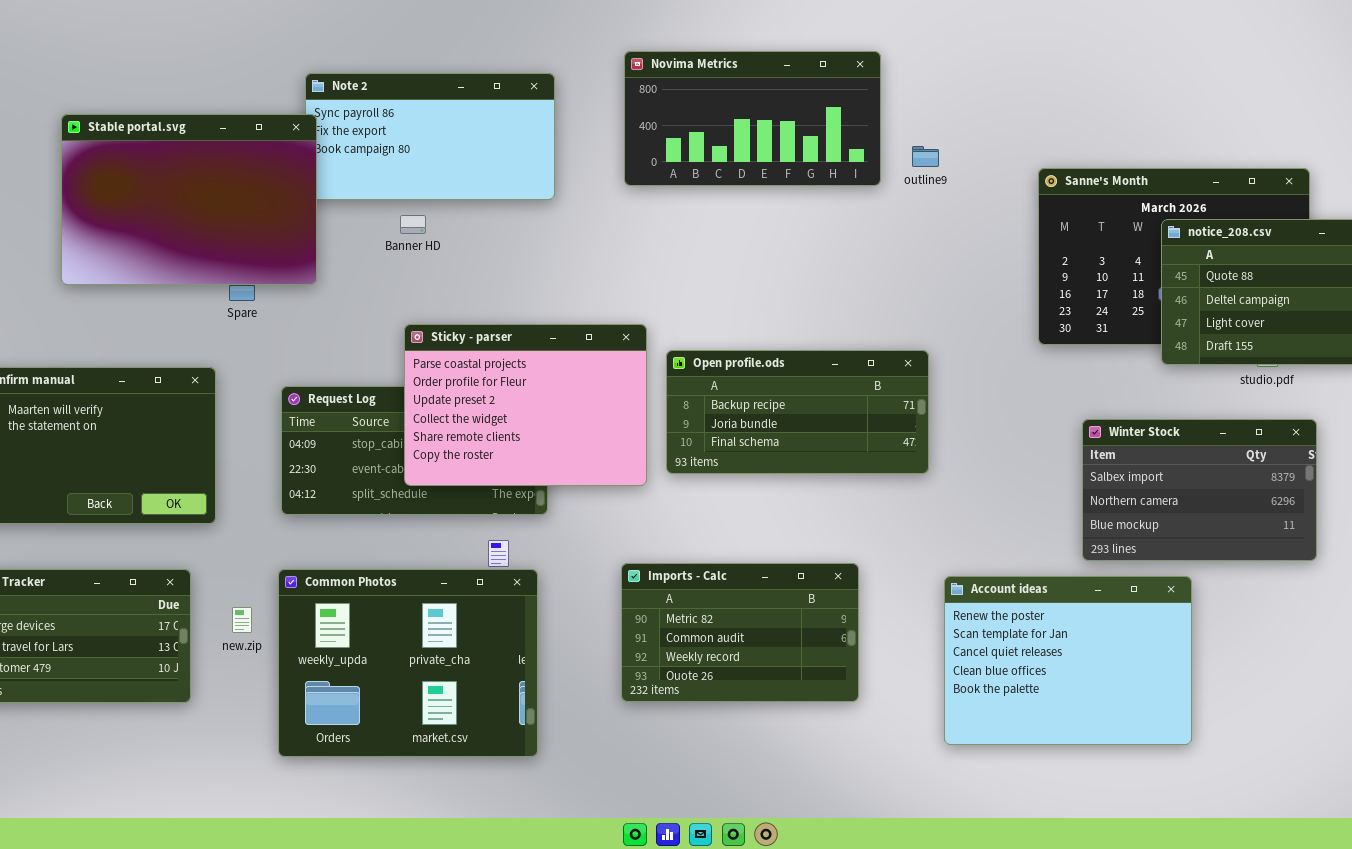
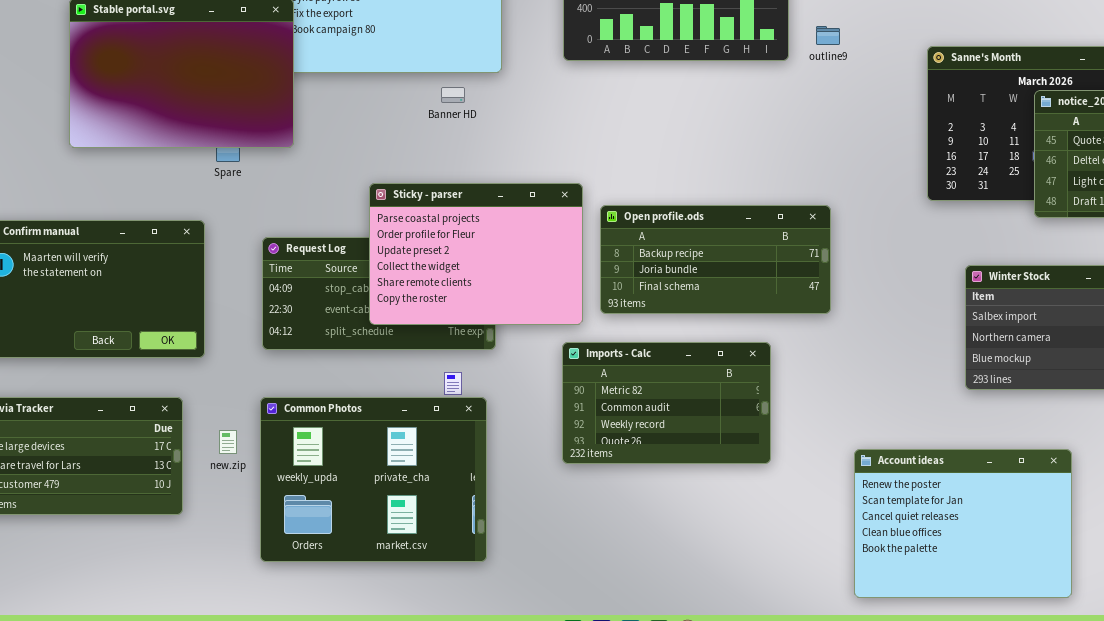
Banner HD: [400,215,426,234] -> [441,87,465,103], moved
Imports - Calc: [621,563,859,702] -> [562,342,771,464], moved
Account ideas: [944,576,1192,745] -> [854,449,1072,598], moved

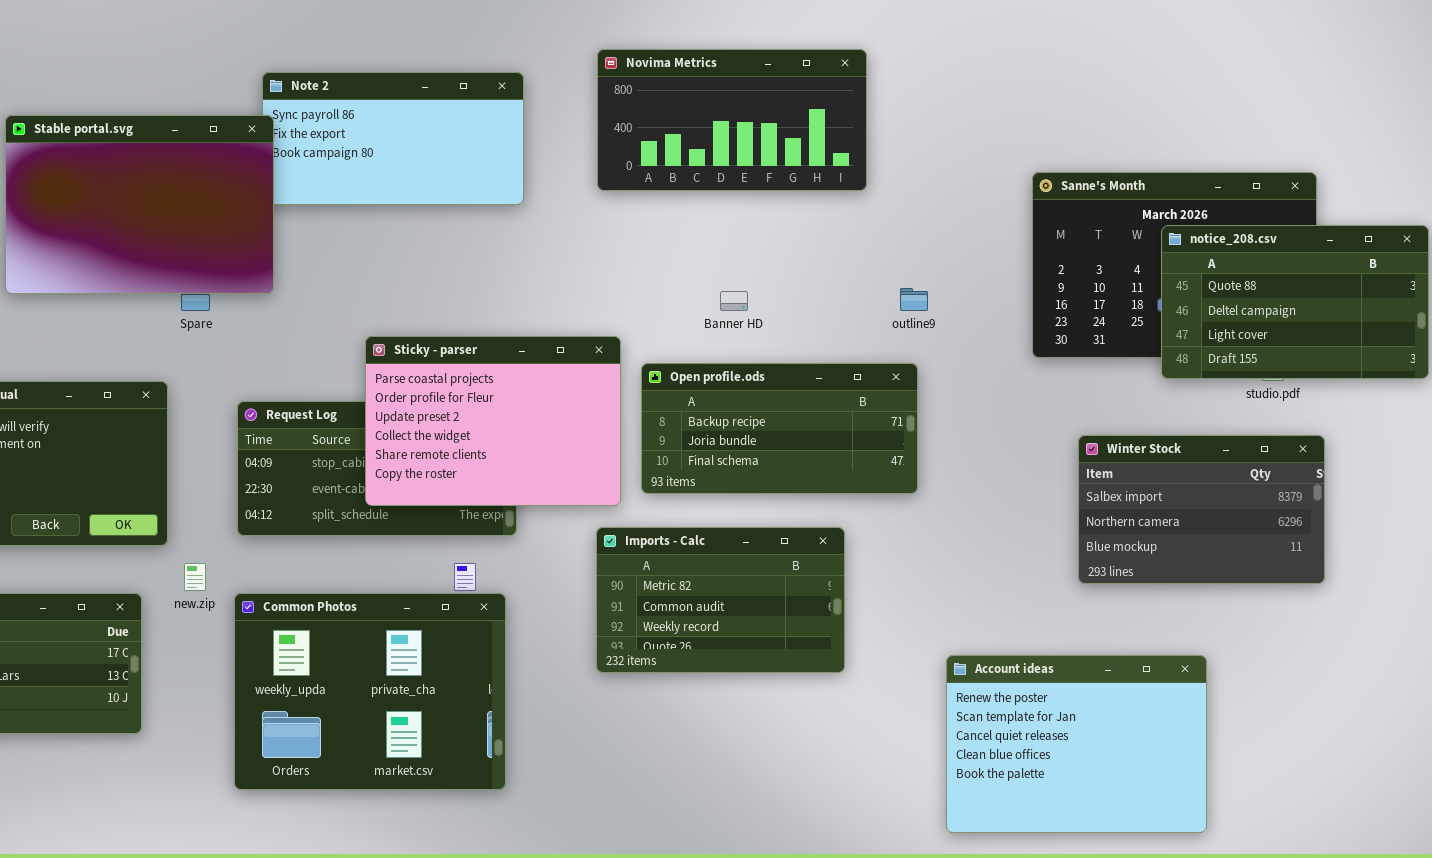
outline9: [816,26,840,45] -> [900,288,928,311], moved
Banner HD: [441,87,465,103] -> [720,291,748,311], moved
new.zip: [219,430,237,454] -> [184,563,206,591], moved

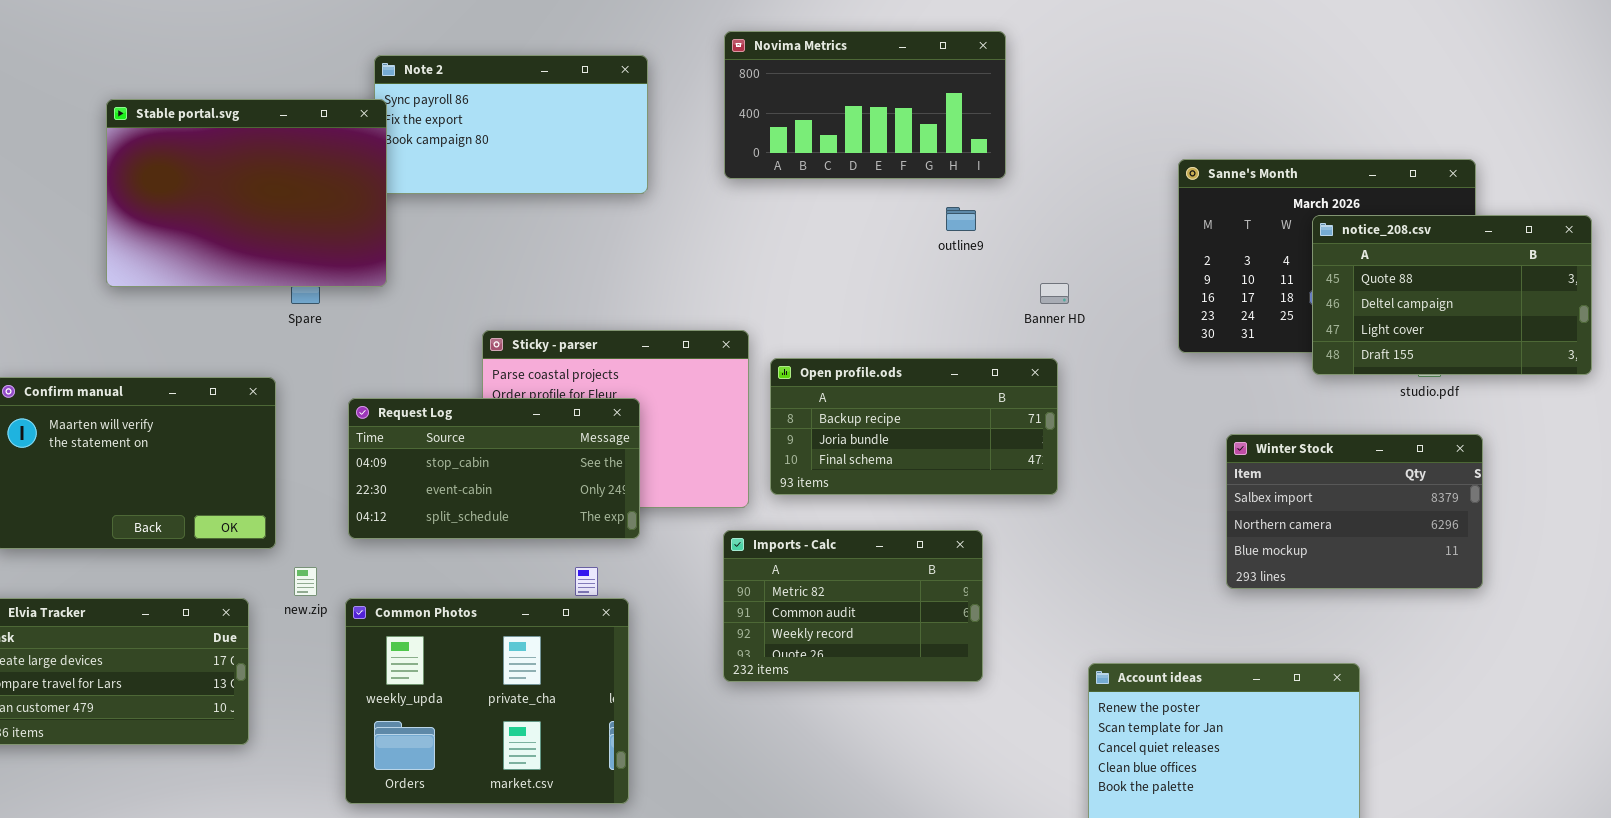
outline9: [900,288,928,311] -> [946,207,976,231], moved
Banner HD: [720,291,748,311] -> [1040,283,1069,304], moved
Request Log: [237,401,517,536] -> [348,398,640,539], raised

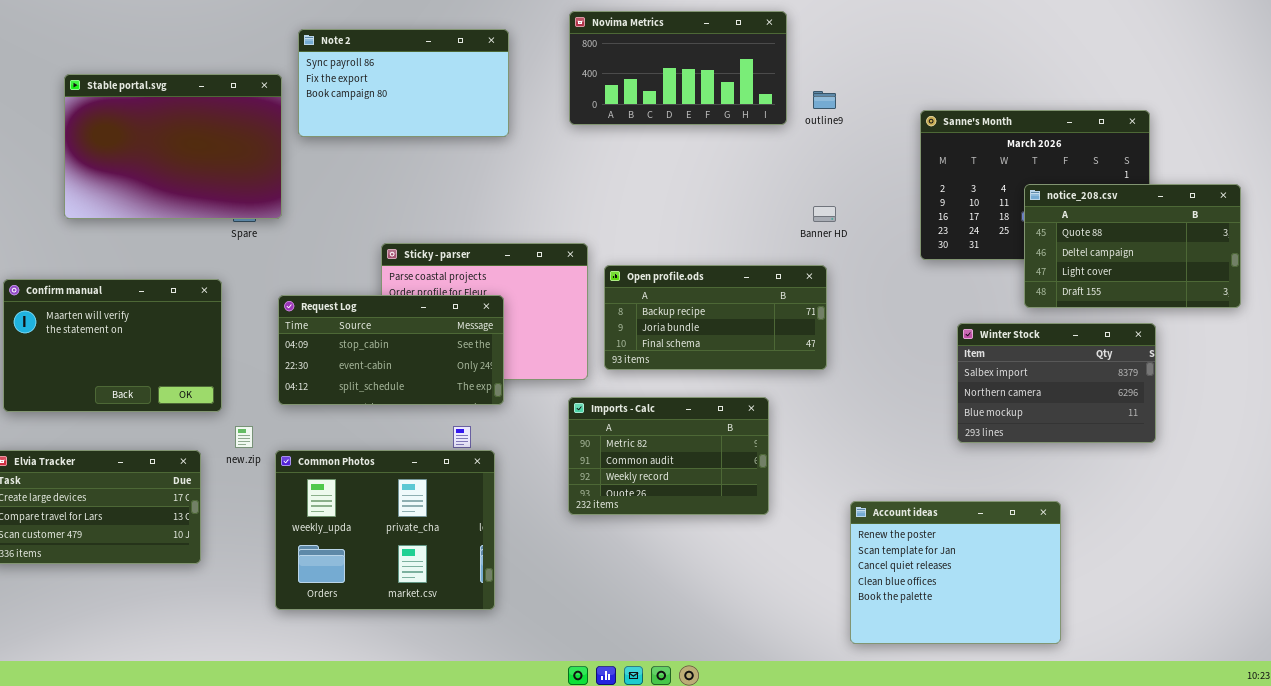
Stable portal.svg: [106,99,387,287] -> [64,74,282,219], moved
outline9: [946,207,976,231] -> [813,91,836,109], moved
notice_208.csv: [1312,215,1592,375] -> [1024,184,1241,308], moved

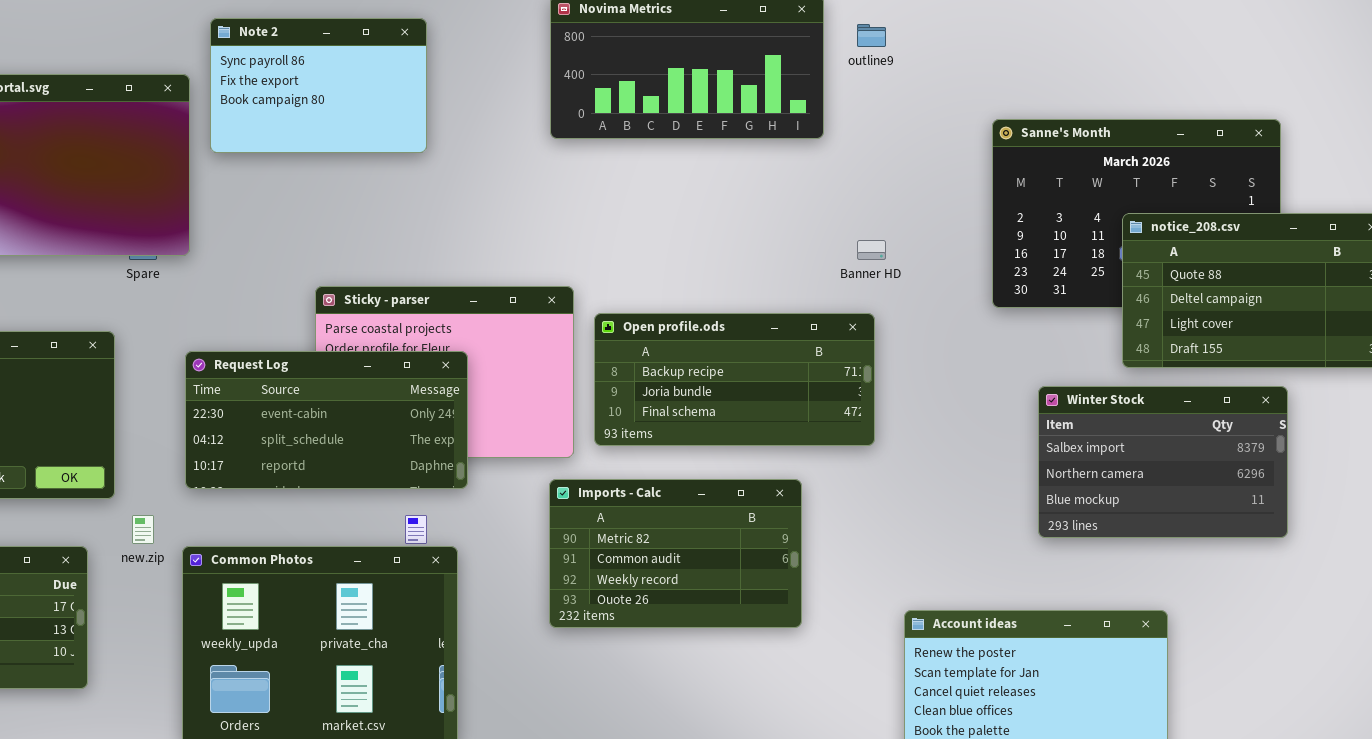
Note 2: [298,29,509,137] -> [210,18,427,153], resized
outline9: [813,91,836,109] -> [857,24,886,47], moved
Request Log: [278,295,504,405] -> [185,351,468,489], scrolled down 1 row

